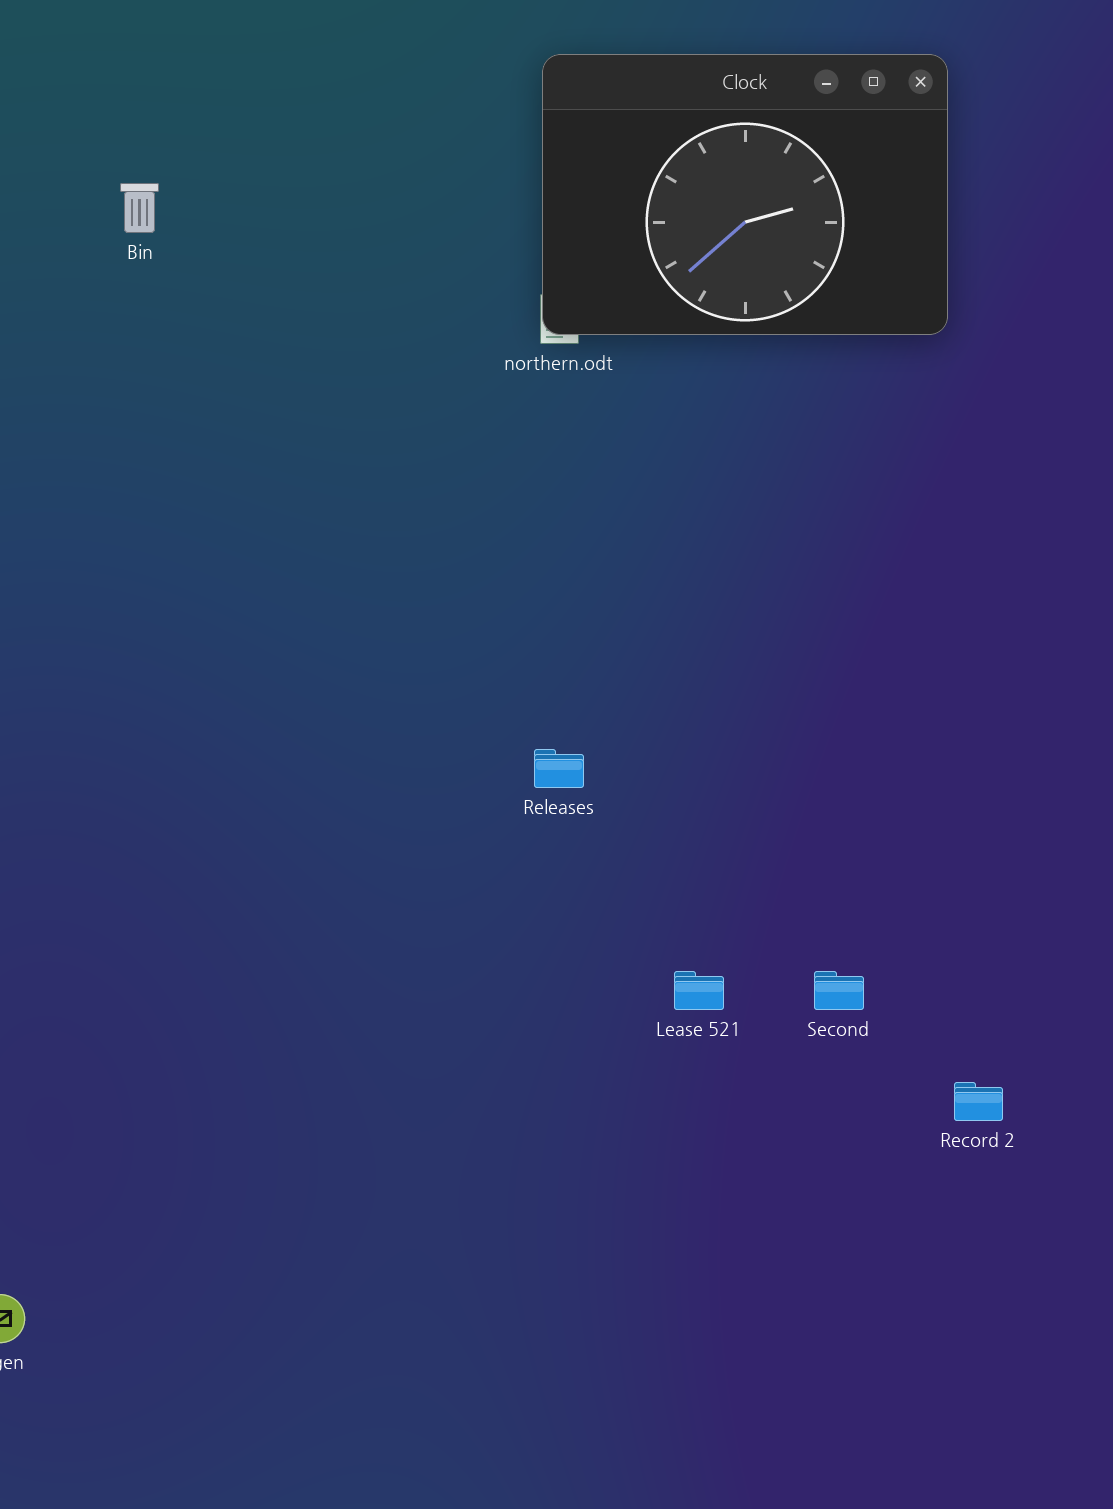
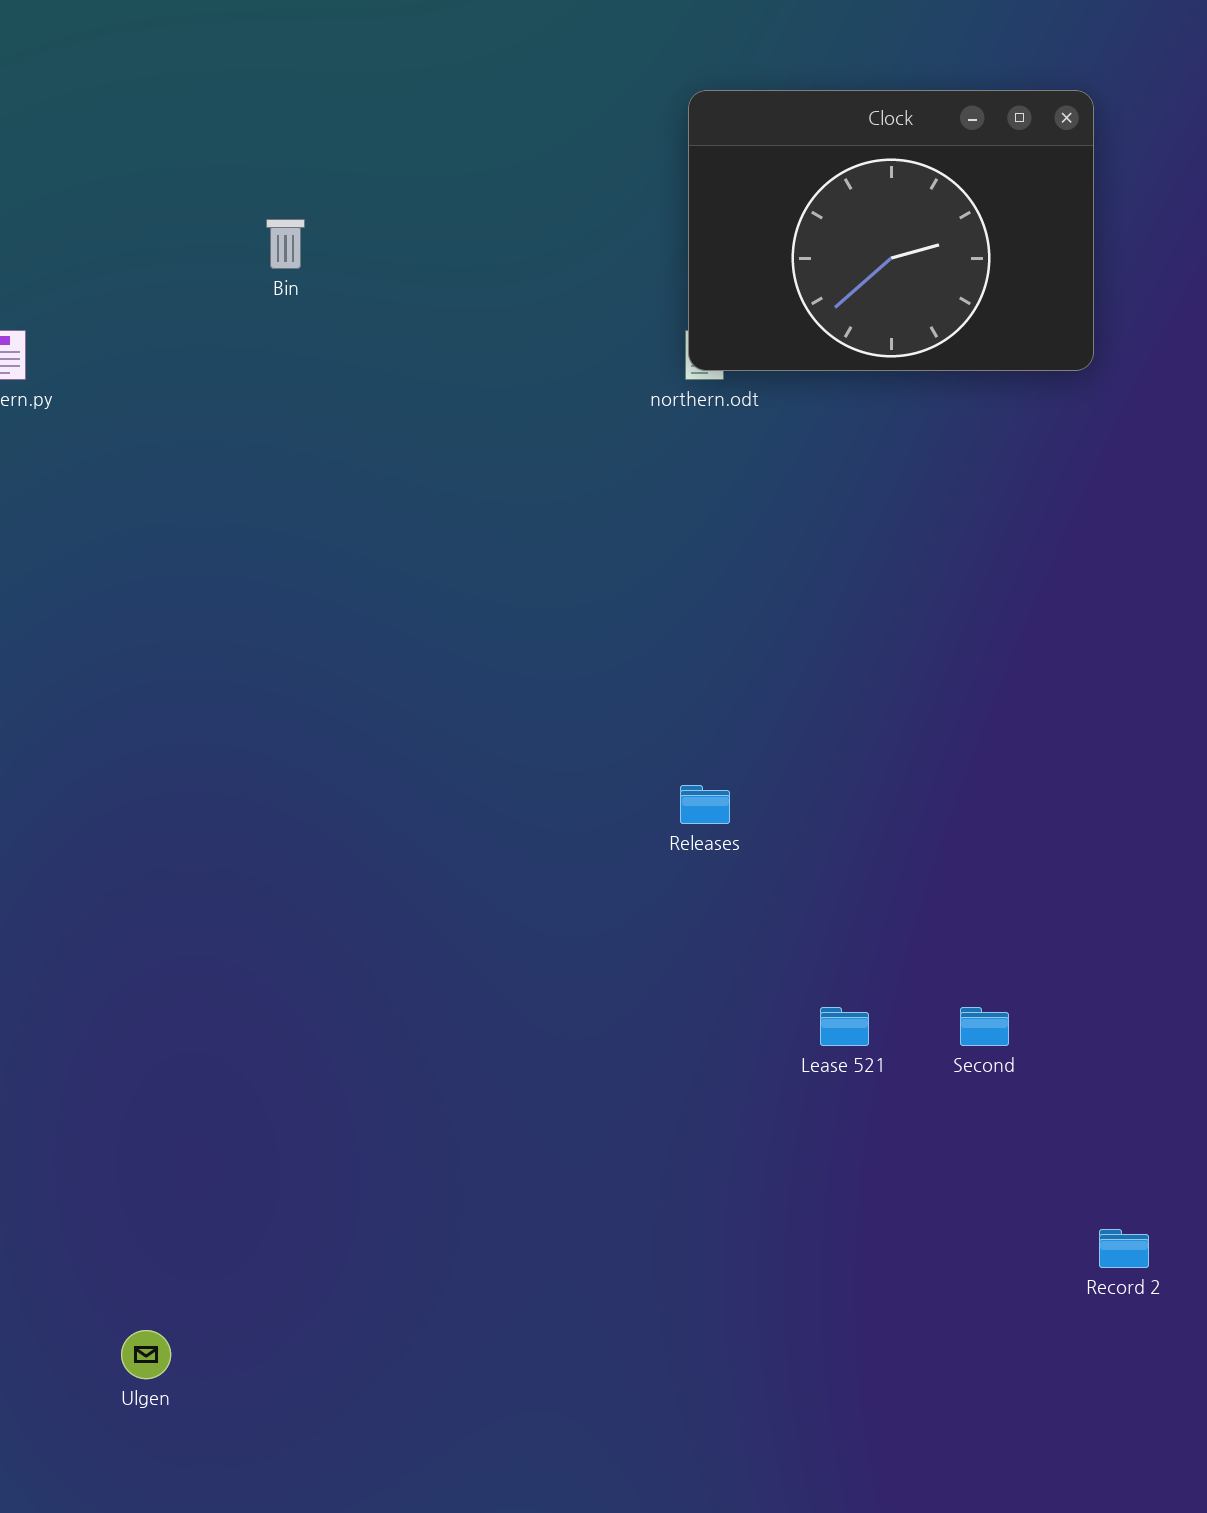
Record 2: [954,1082,1003,1121] -> [1099,1229,1149,1268], moved

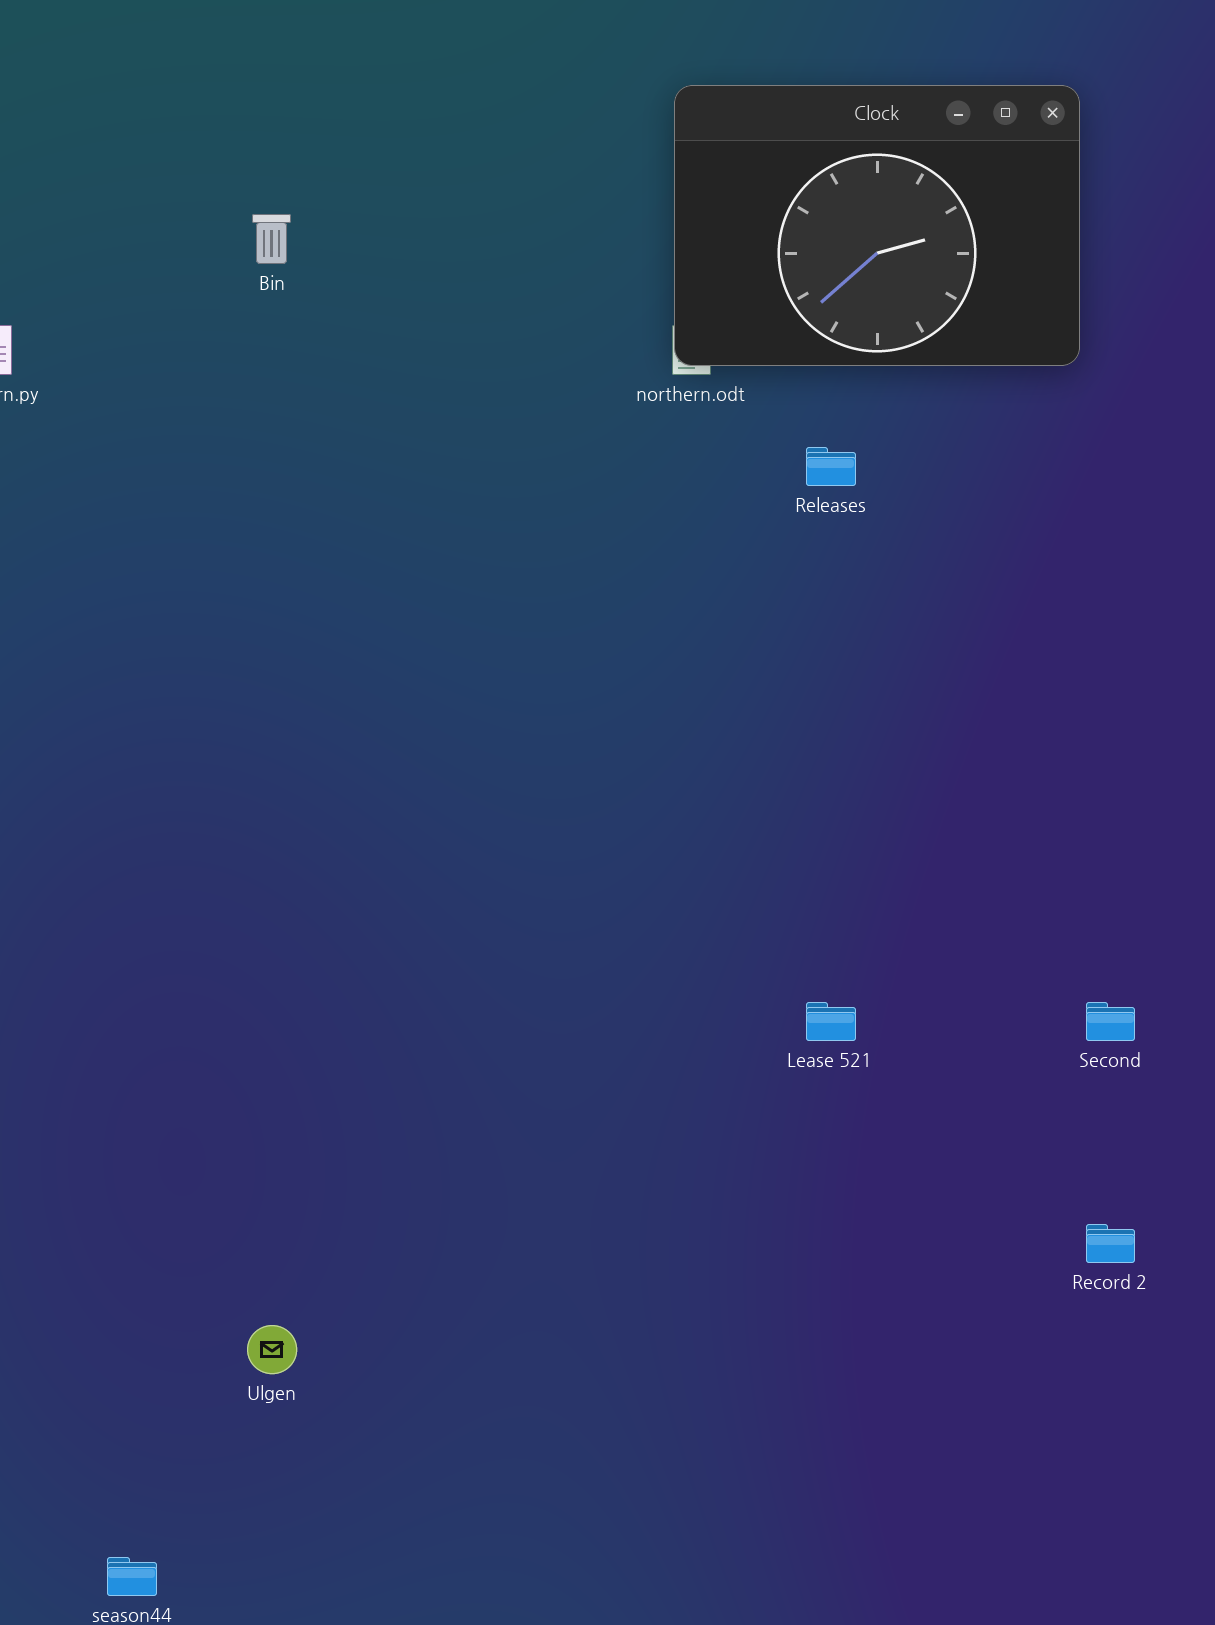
Releases: [680,785,730,824] -> [806,447,856,486], moved
Second: [960,1007,1009,1046] -> [1086,1002,1135,1041], moved
Ulgen: [121,1330,171,1379] -> [247,1325,297,1374], moved

